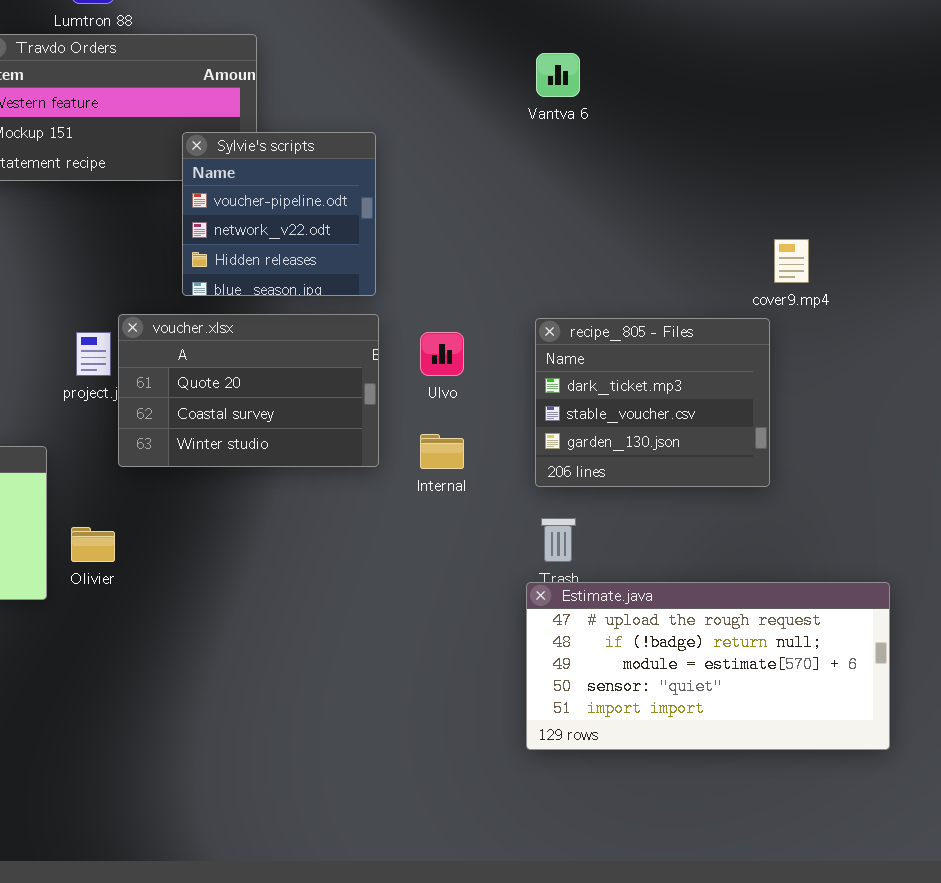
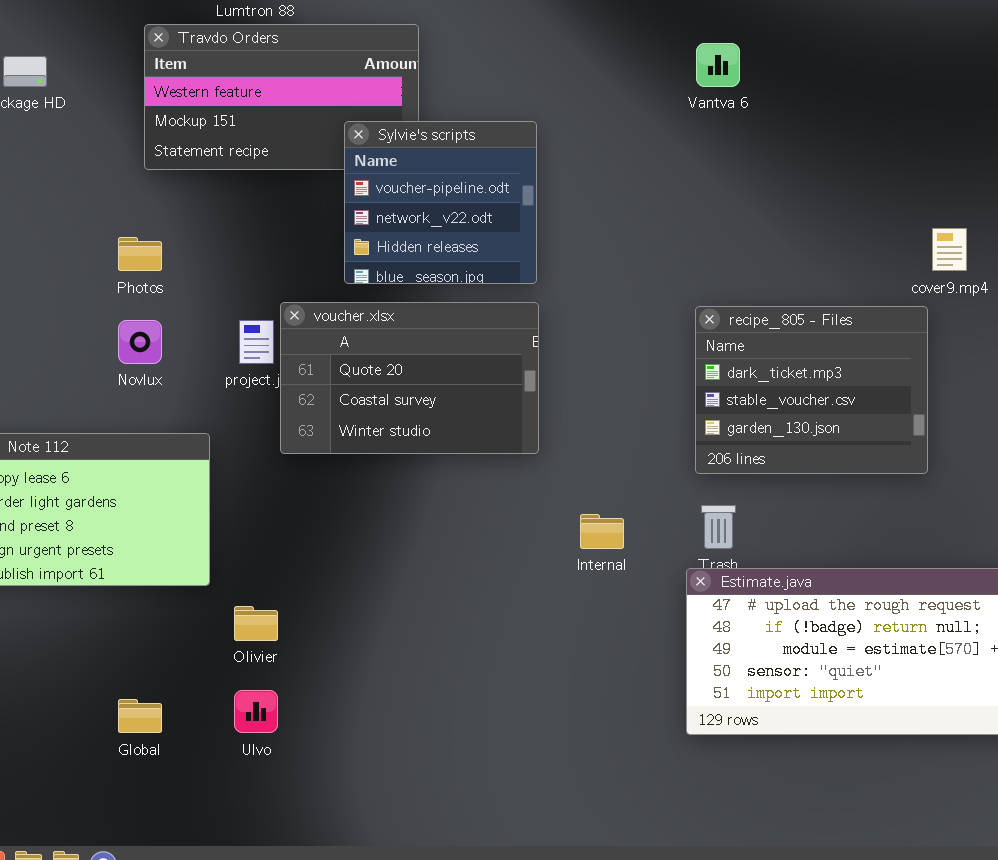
Ulvo: [420,332,464,376] -> [234,690,278,733], moved
Internal: [420,434,464,469] -> [580,514,624,549], moved
Olivier: [71,527,115,562] -> [234,606,278,641], moved

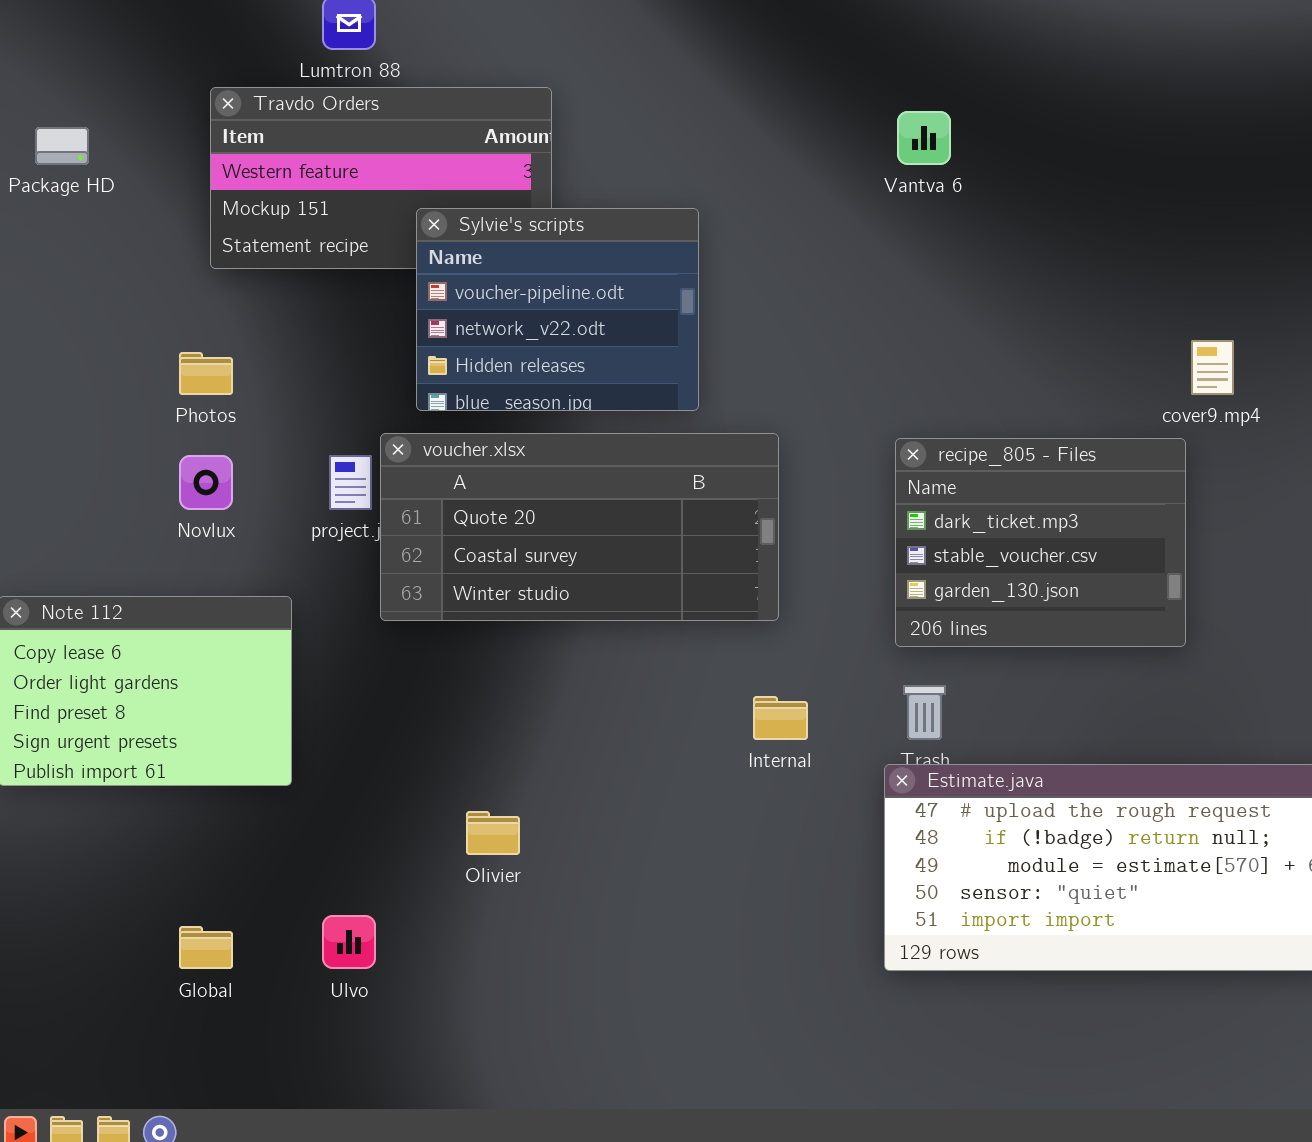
Sylvie's scripts: [344,121,537,284] -> [416,208,699,411], resized
voucher.xlsx: [280,302,539,454] -> [380,433,779,621], resized
Olivier: [234,606,278,641] -> [466,811,520,855], moved

